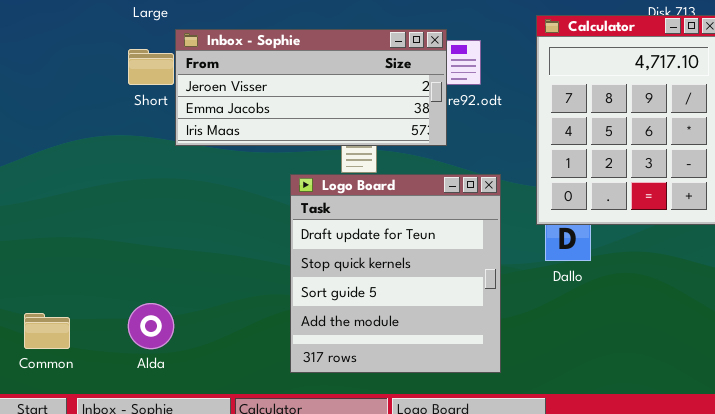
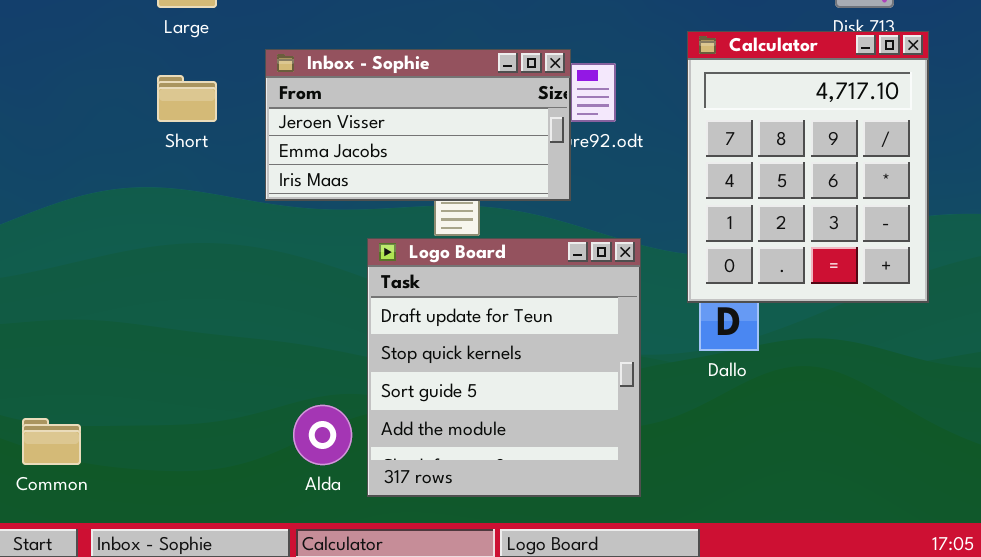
Inbox - Sophie: [175,29,447,146] -> [265,49,571,201], resized
Alda: [128,303,174,349] -> [293,405,352,465], moved

